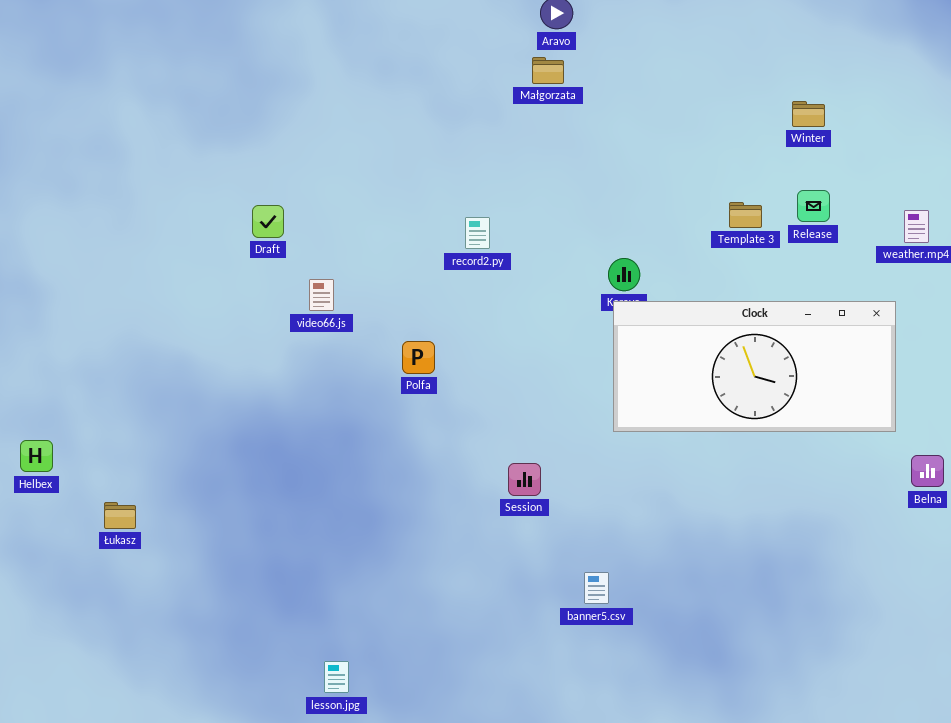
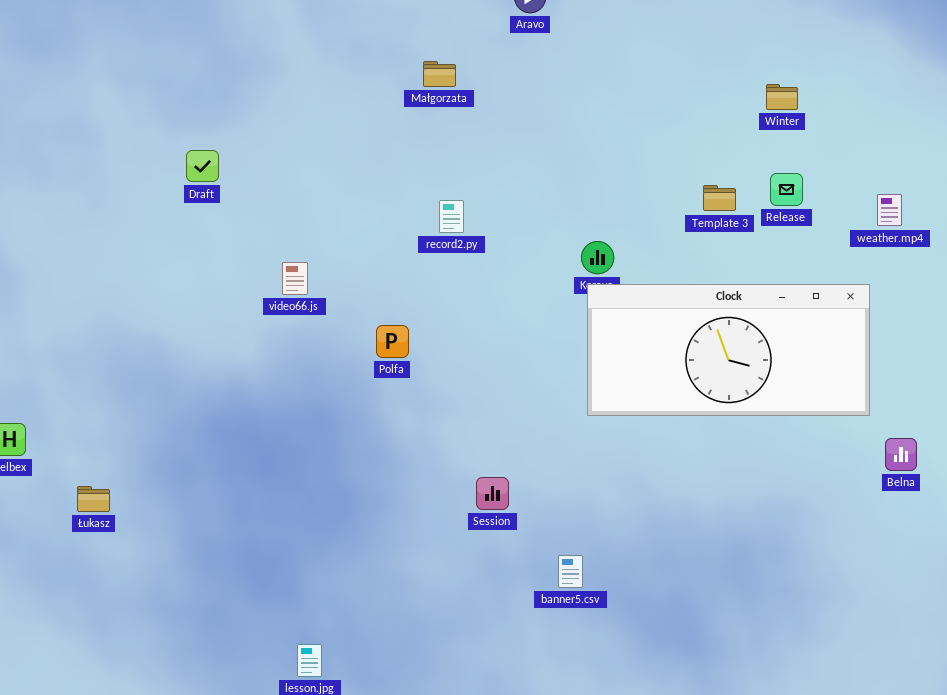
Małgorzata: [532,57,564,84] -> [423,61,456,87], moved
Draft: [252,205,284,238] -> [186,150,219,182], moved
Session: [508,463,541,496] -> [476,477,509,510], moved

